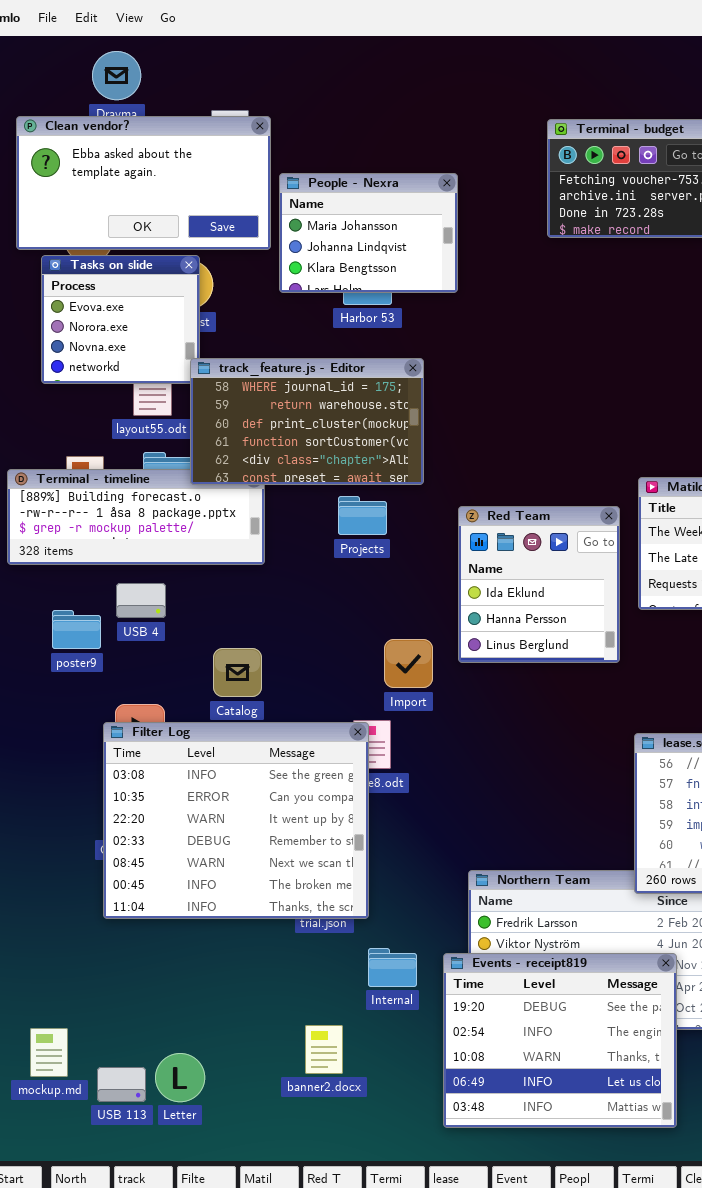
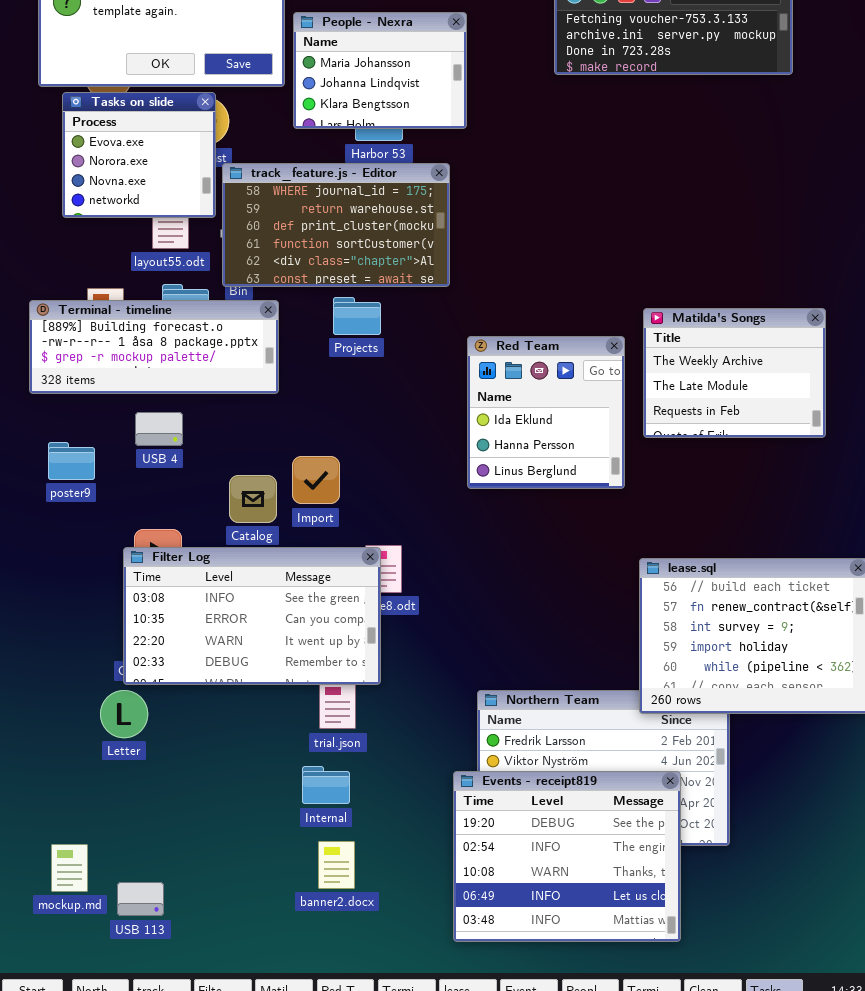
track_feature.js - Editor: [190,358,424,485] -> [222,163,450,287], moved
Projects: [338,496,387,535] -> [333,297,381,335], moved
poster9: [52,610,101,649] -> [48,442,95,480], moved
Import: [384,639,433,688] -> [292,456,340,504], moved
Filter Log: [103,722,369,919] -> [123,547,381,685], resized
Internal: [368,948,417,987] -> [302,766,350,804], moved
Letter: [155,1053,205,1102] -> [100,690,148,738], moved

